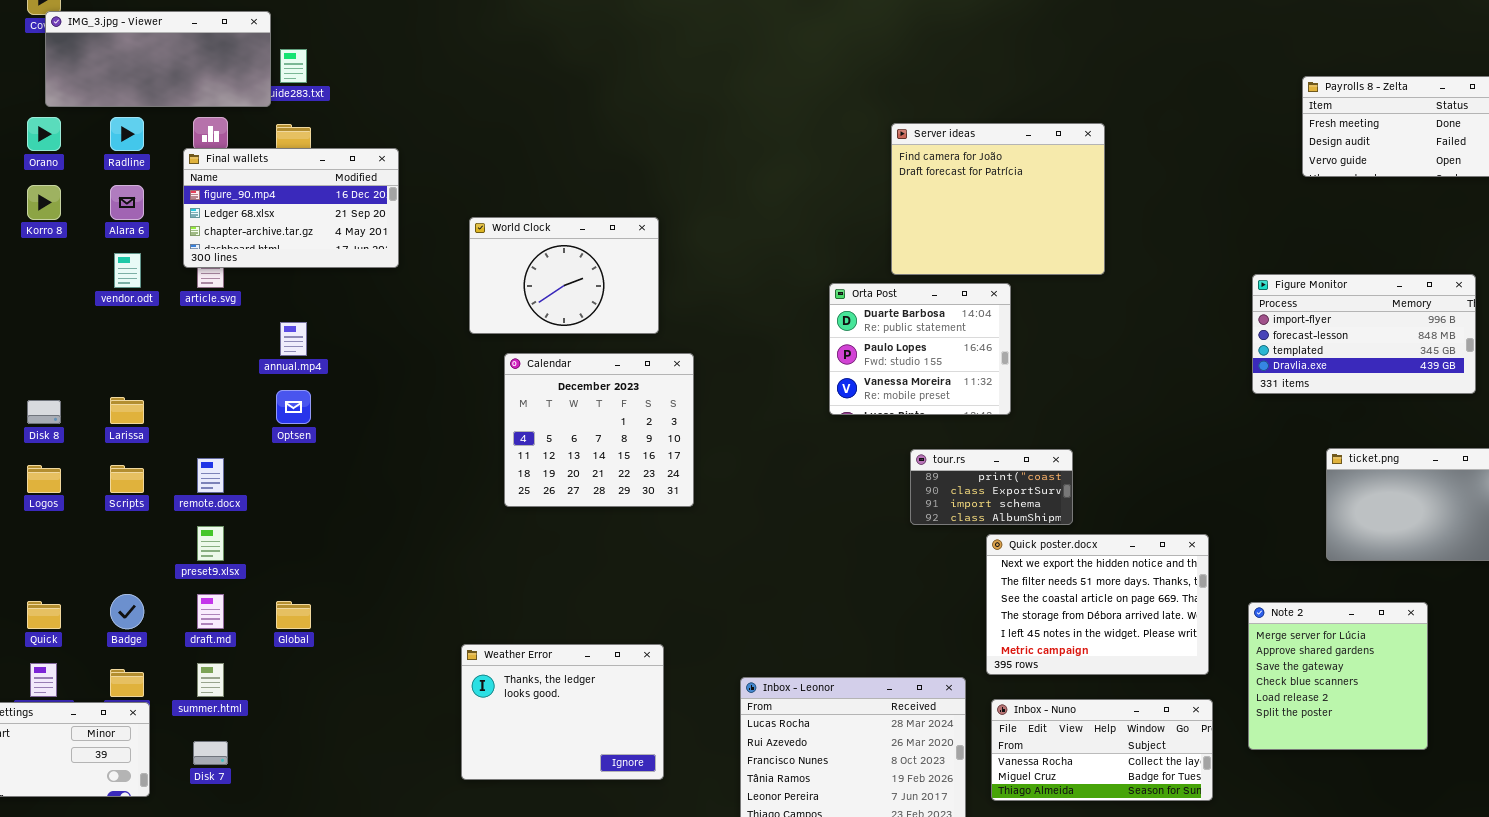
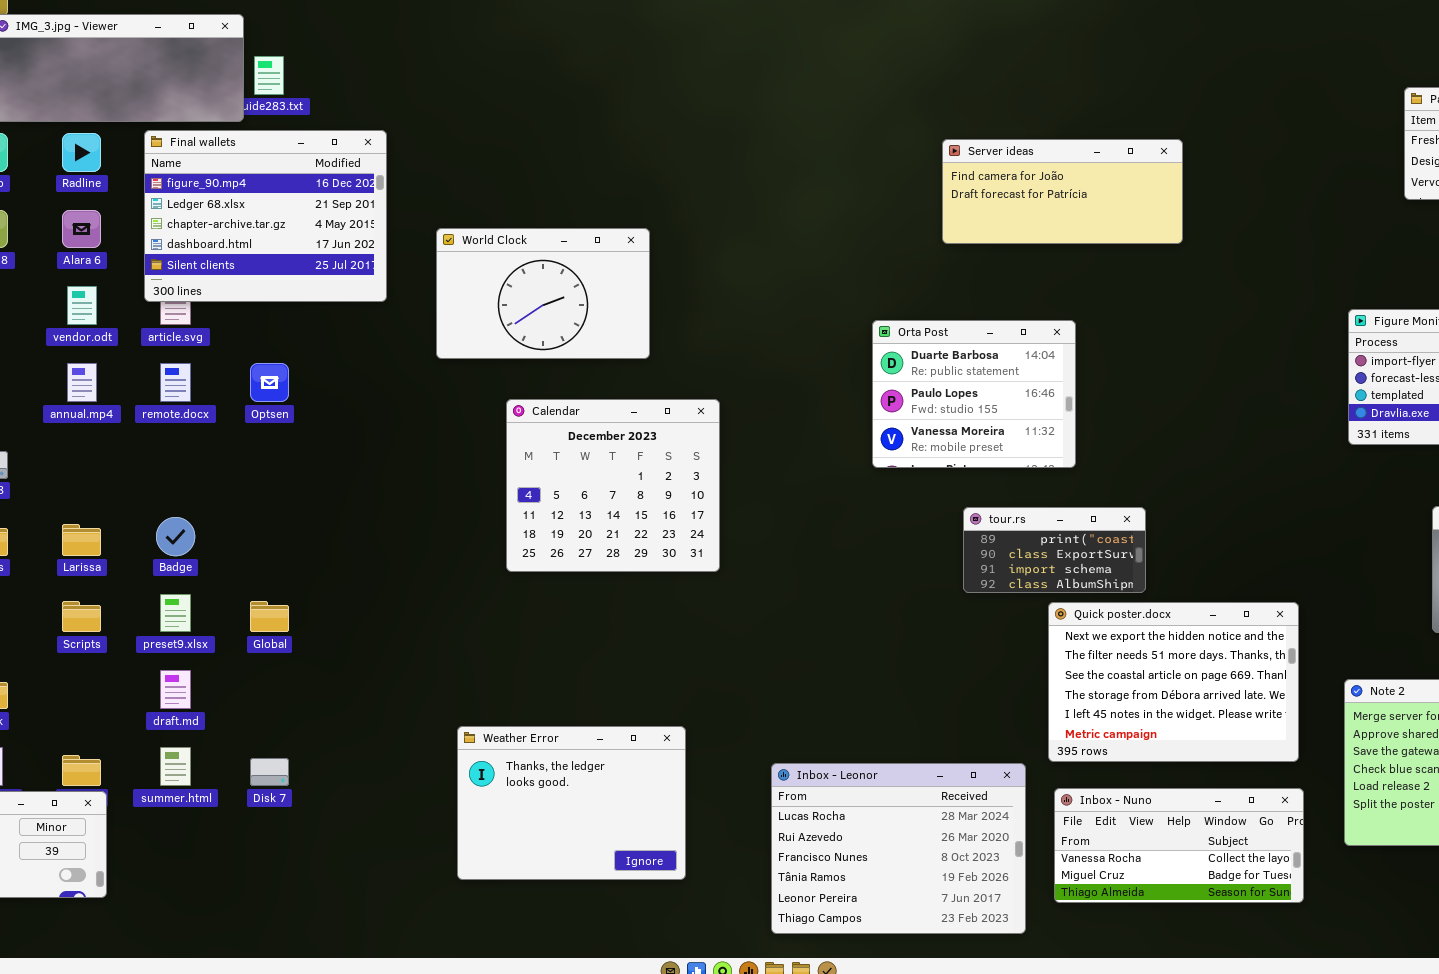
Server ideas: [891,123,1105,275] -> [942,139,1183,244], resized
Final wallets: [183,148,399,268] -> [144,130,387,302], resized
World Clock: [469,217,659,334] -> [436,228,650,359], moved
annual.mp4: [280,322,307,356] -> [67,363,97,402], moved
Optsen: [276,390,311,424] -> [250,363,289,402], moved
Larissa: [110,397,144,424] -> [62,524,101,556], moved
remote.docx: [197,458,224,493] -> [160,363,191,402], moved
Scripts: [110,465,144,493] -> [62,601,101,632], moved
Badge: [110,594,144,629] -> [156,517,195,556], moved
Global: [276,601,311,629] -> [250,601,289,632], moved
Disk 7: [193,741,228,765] -> [250,758,289,786], moved

